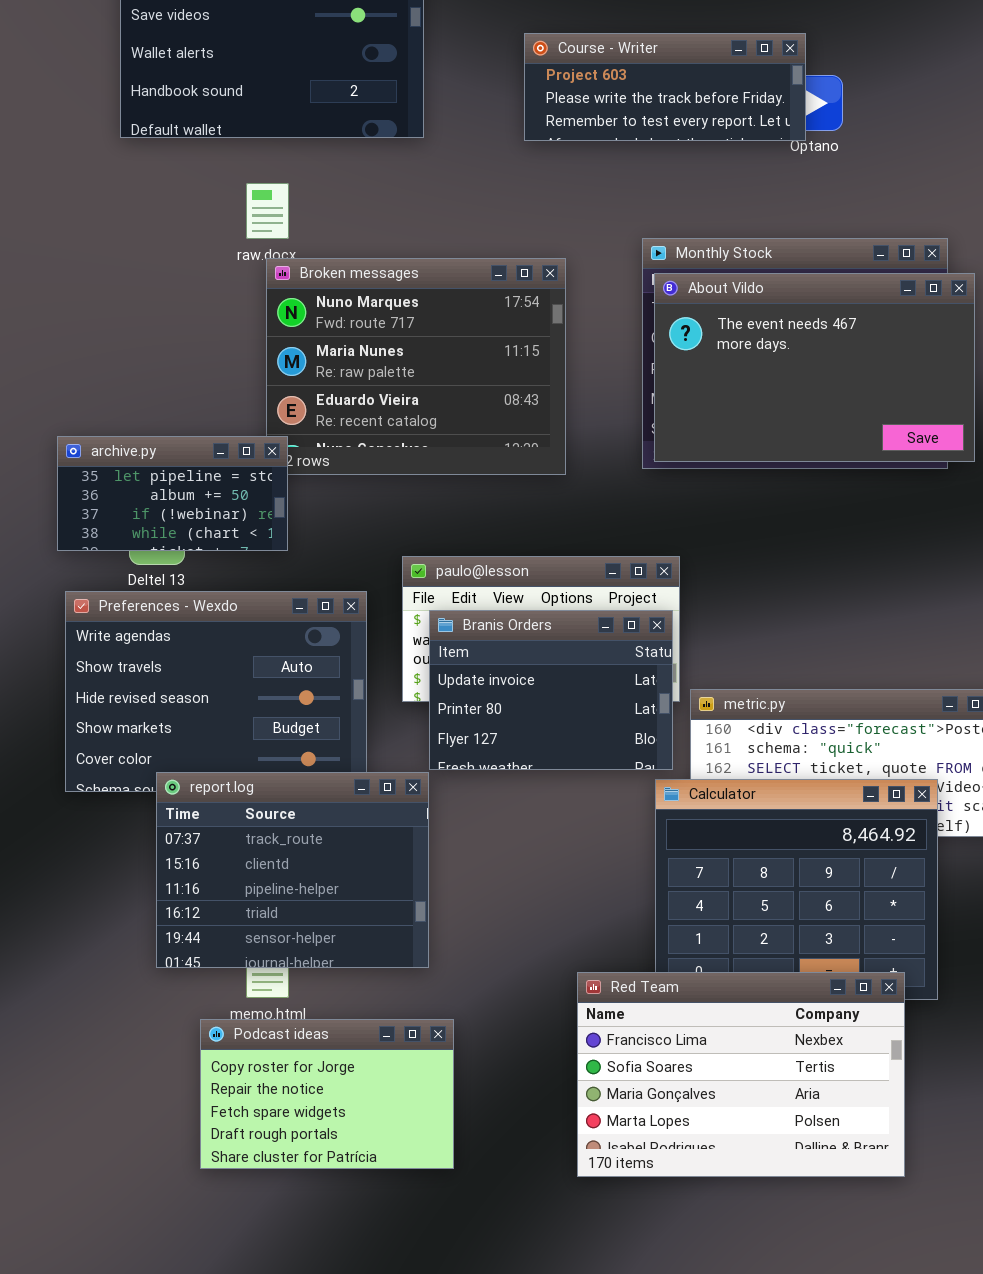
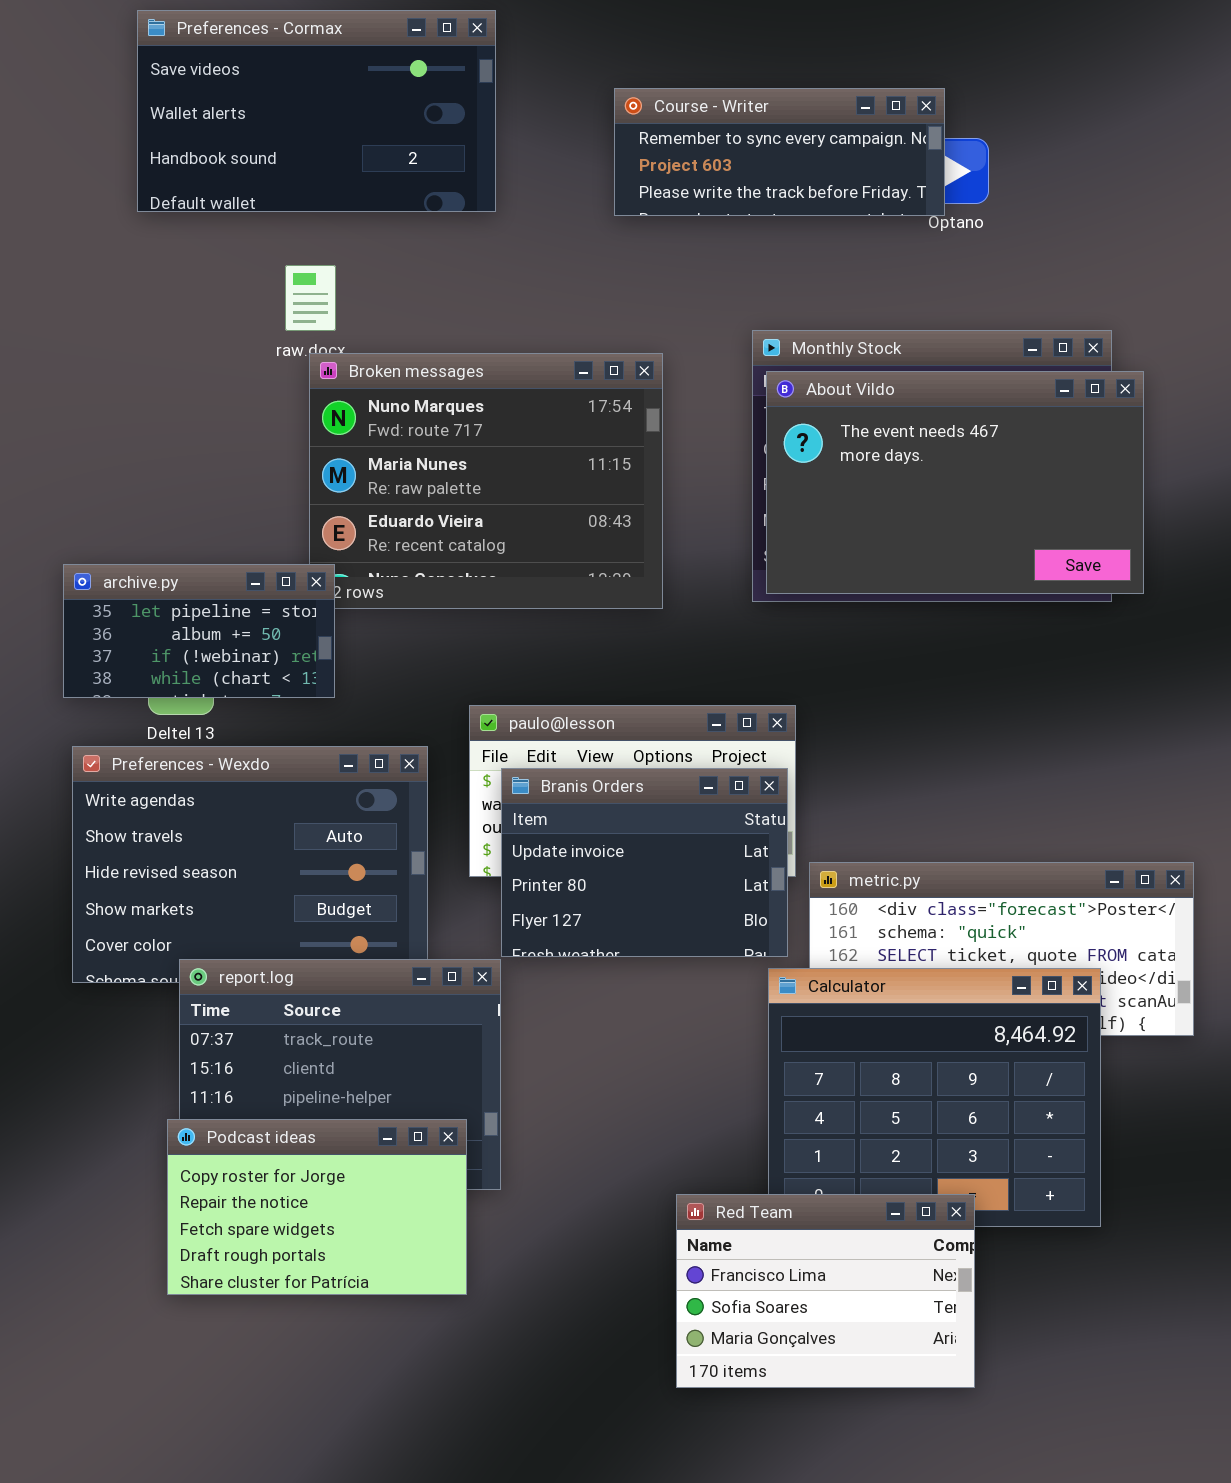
Course - Writer: [524,33,806,141] -> [614,88,945,216], scrolled up 1 row
Red Team: [577,972,905,1177] -> [676,1194,975,1388], resized
Podcast ideas: [200,1019,454,1169] -> [167,1119,467,1295], moved

